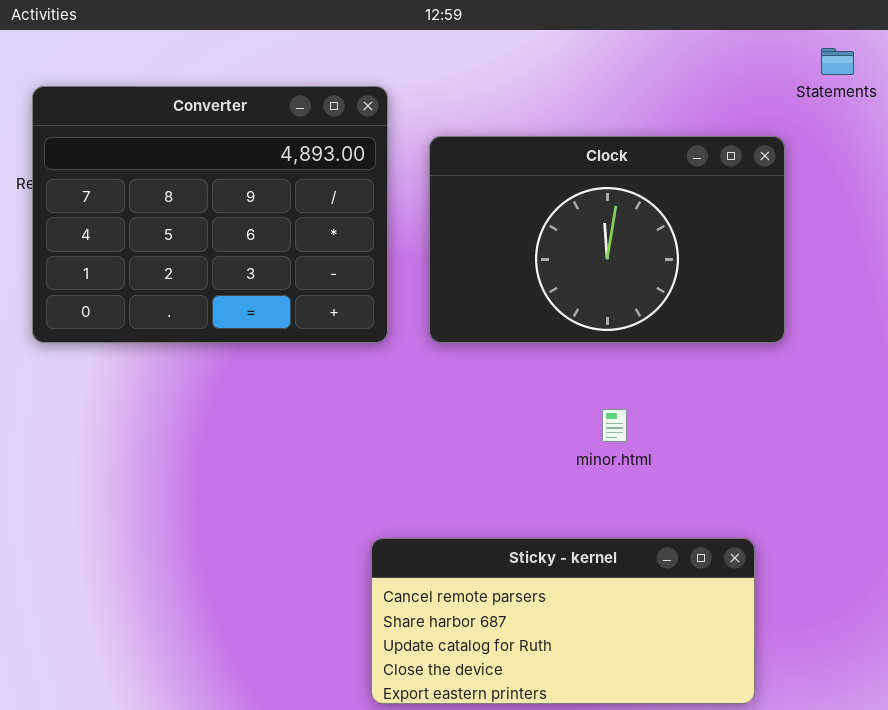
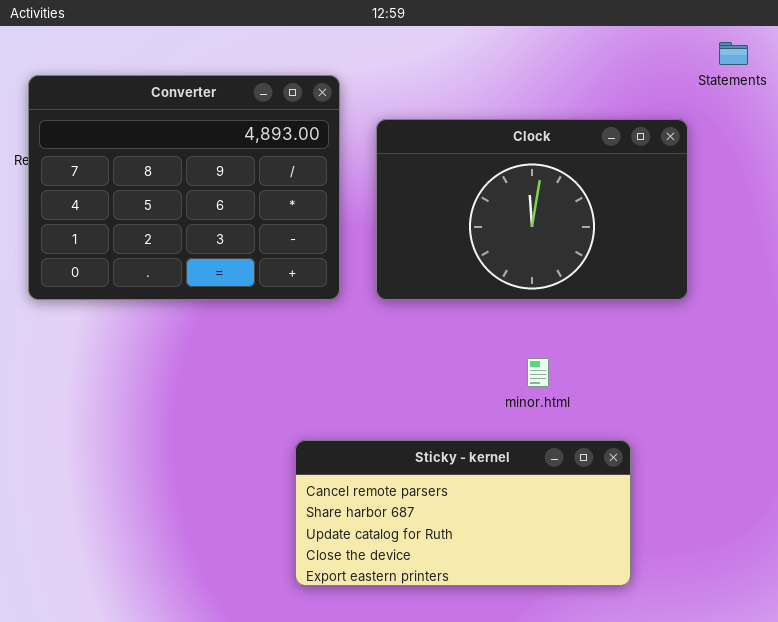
Sticky - kernel: [371,538,755,704] -> [295,440,631,586], moved

